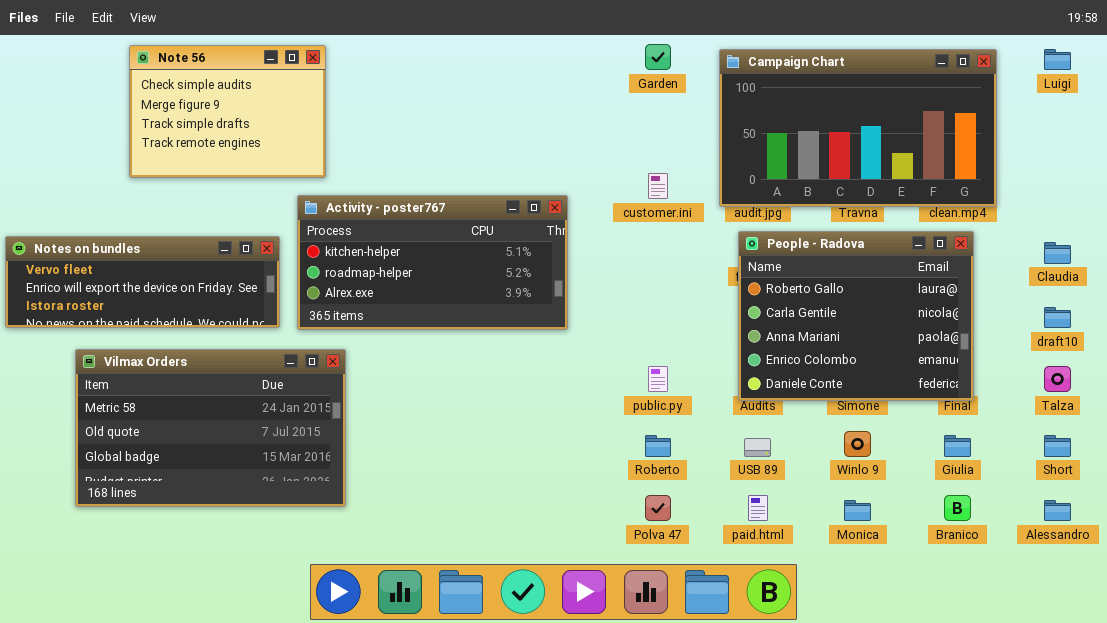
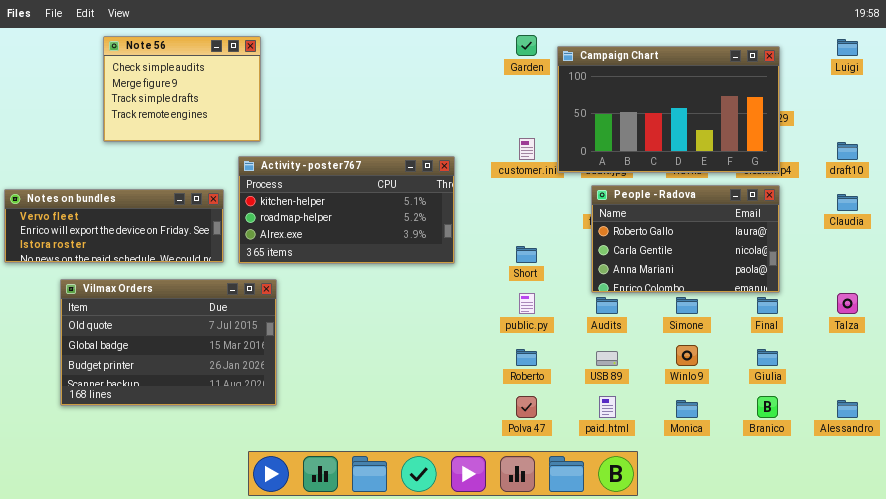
Campaign Chart: [719,49,997,207] -> [557,46,780,173], moved
People - Radova: [738,231,974,401] -> [591,185,780,293], resized
draft10: [1044,307,1071,328] -> [837,142,858,160], moved
Vilmax Orders: [75,349,346,507] -> [60,279,277,406], scrolled down 1 row
Short: [1044,435,1071,457] -> [516,246,537,263], moved

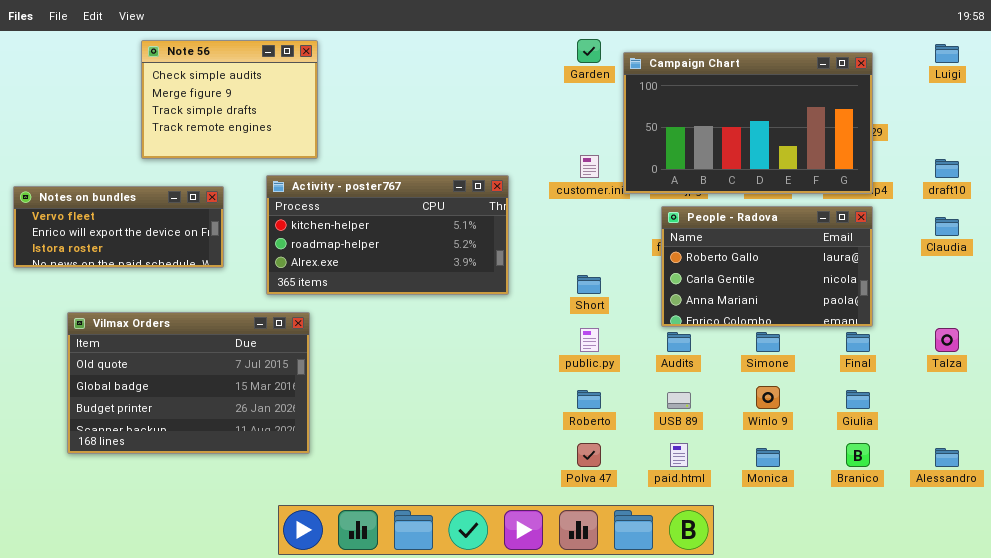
Note 56: [103,36,261,142] -> [141,40,318,159], moved
Notes on bundles: [4,189,224,263] -> [13,186,224,268], moved, resized

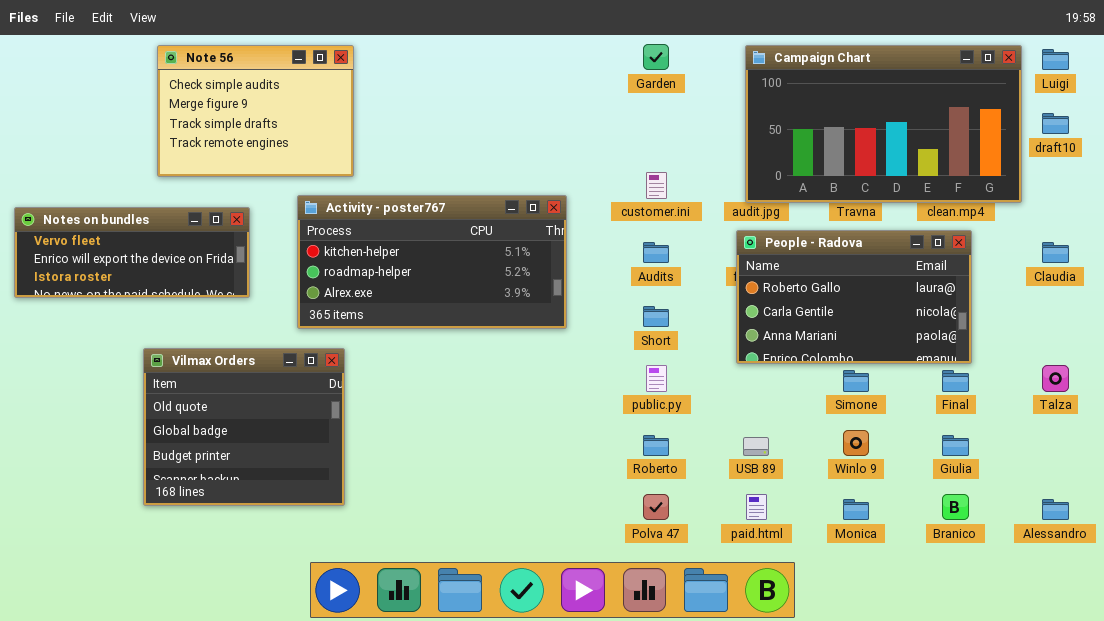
Campaign Chart: [623,52,873,194] -> [745,45,1022,203], moved
draft10: [935,159,959,178] -> [1042,113,1069,134], moved
Vilmax Orders: [67,312,310,454] -> [143,348,345,506], resized
Audits: [667,332,691,352] -> [643,242,669,263], moved

